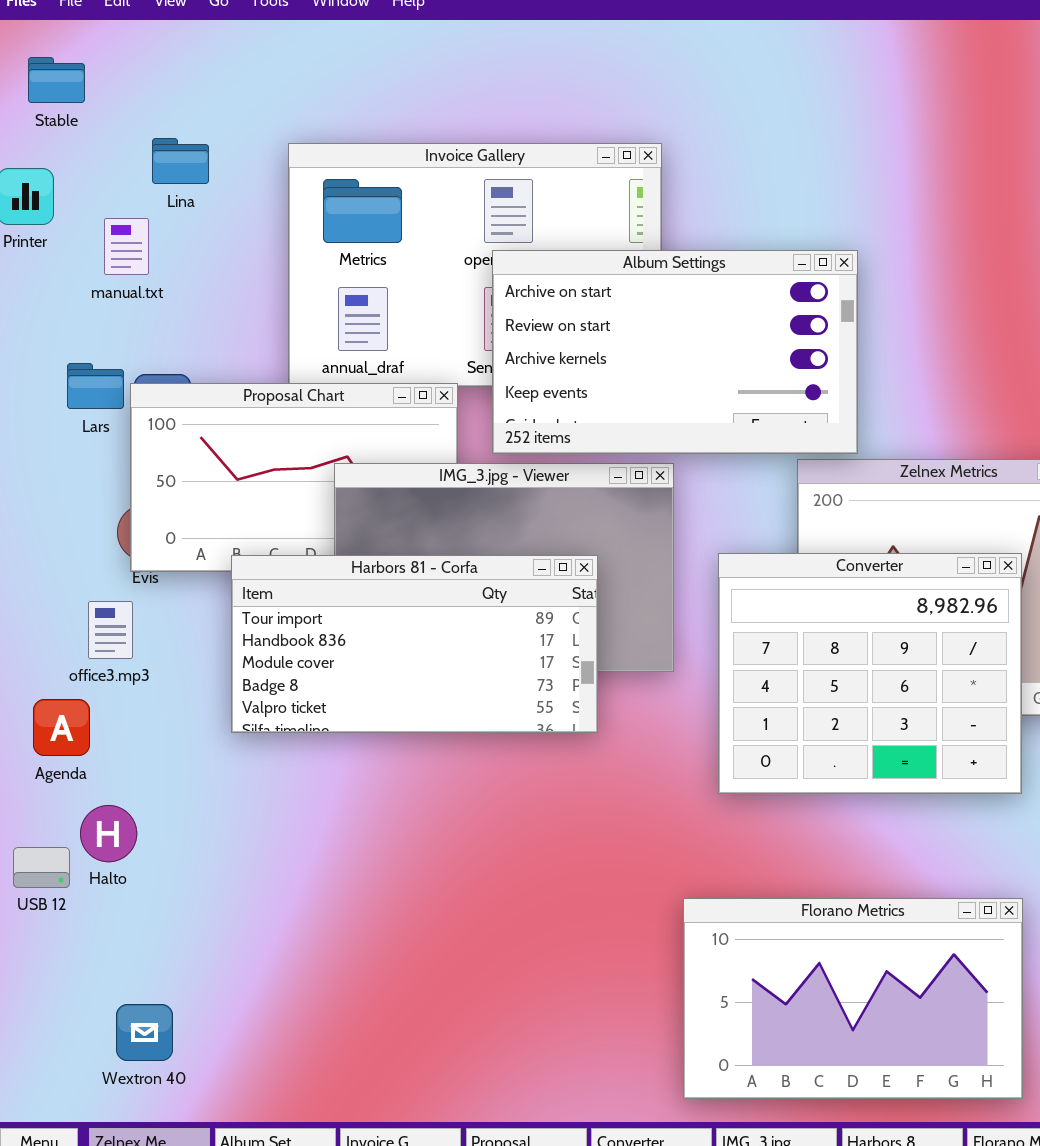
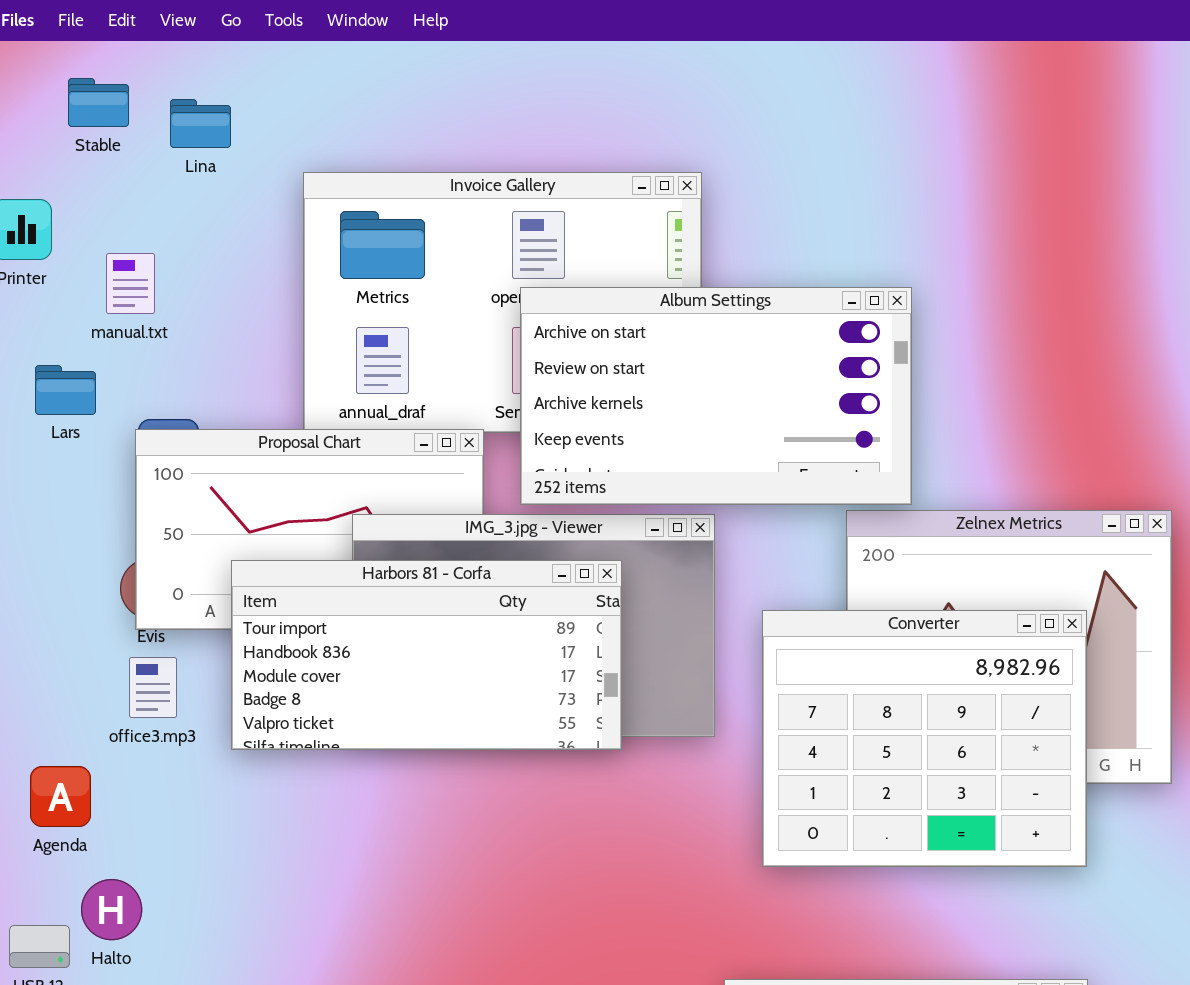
Stable: [28,57,85,103] -> [68,78,129,127], moved
Lina: [152,138,209,184] -> [170,99,231,148], moved
Lars: [67,363,124,409] -> [35,365,96,415], moved
Harbors 81 - Corfa: [231,555,598,733] -> [231,560,622,750], moved
office3.mp3: [88,601,133,659] -> [129,657,177,718], moved

